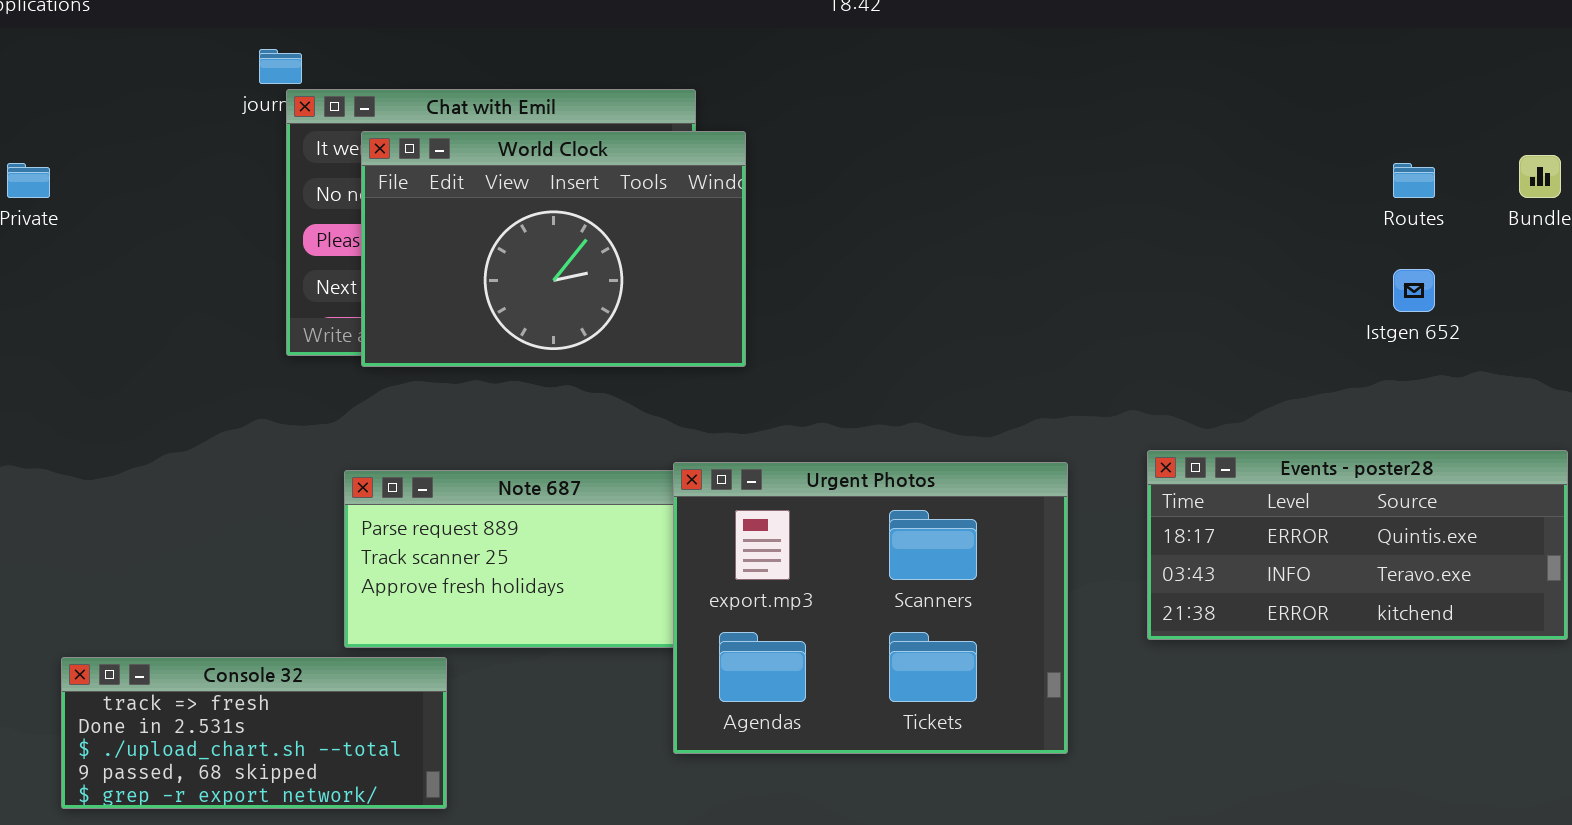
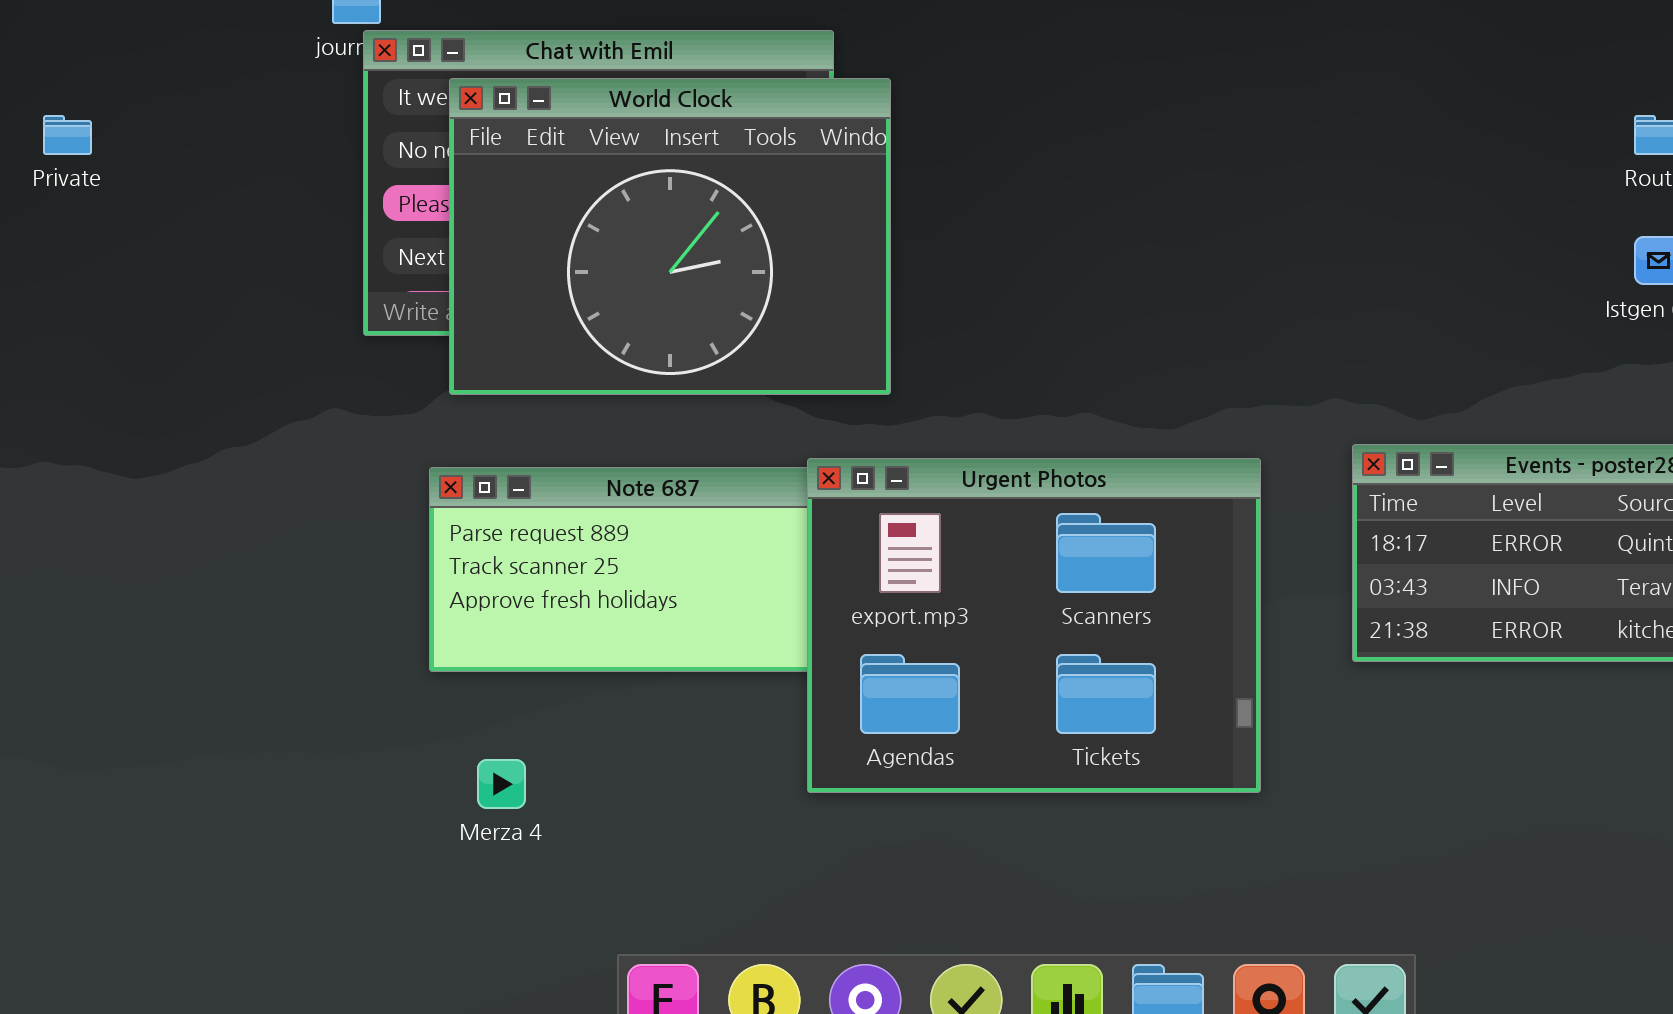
World Clock: [361,131,746,367] -> [449,78,891,395], resized
Console 32: [61,657,447,809] -> none, closed

